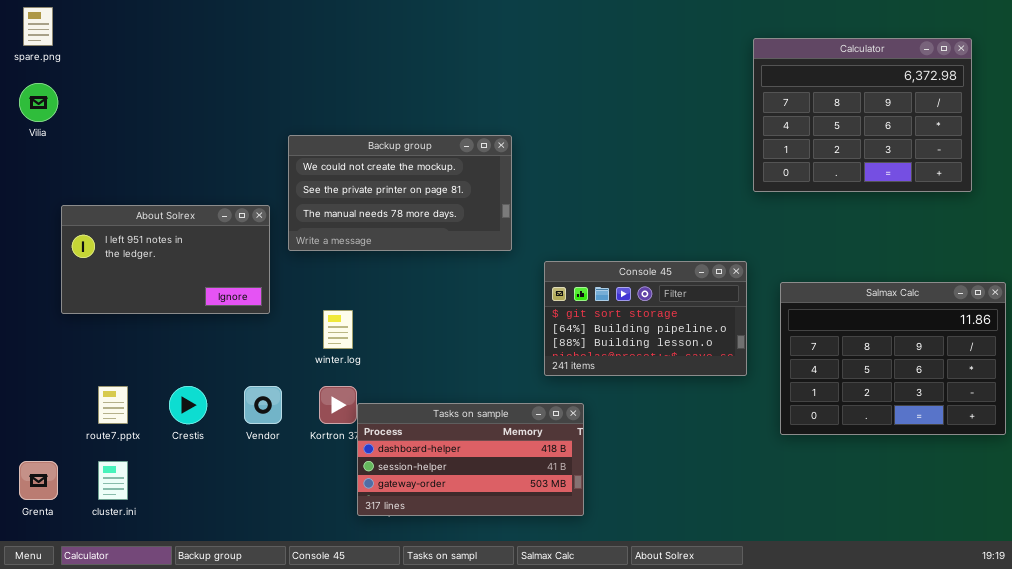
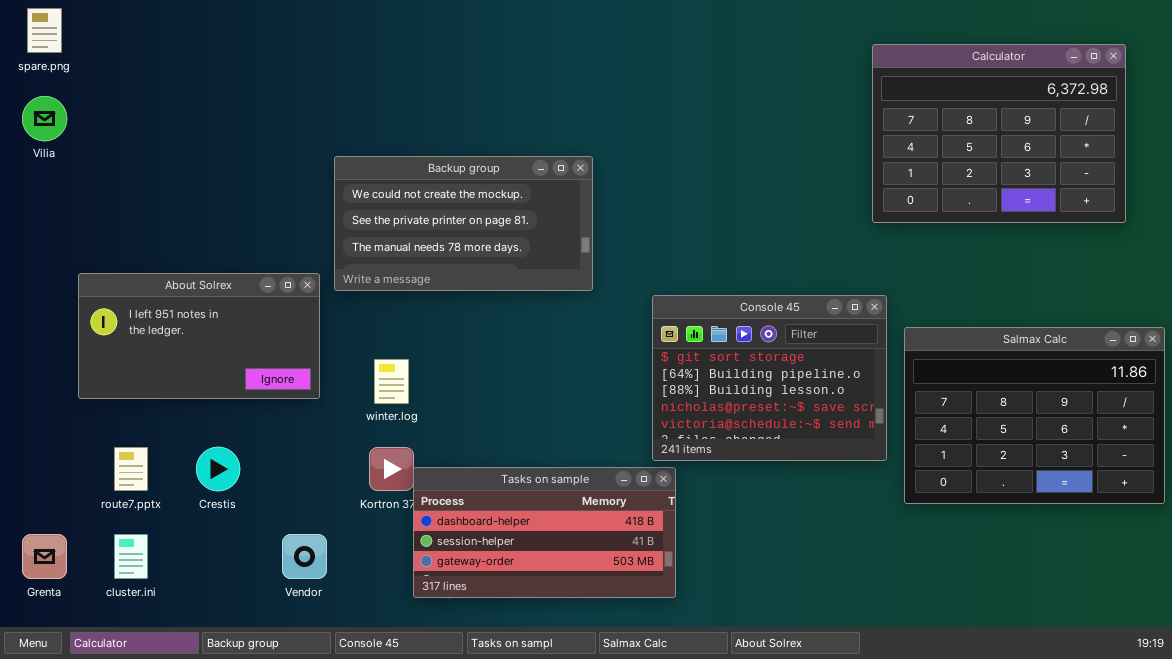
About Solrex: [61,205,270,314] -> [78,273,320,399], moved
Console 45: [544,261,747,376] -> [652,295,887,461], moved, resized
Vendor: [244,386,282,424] -> [282,534,327,579], moved

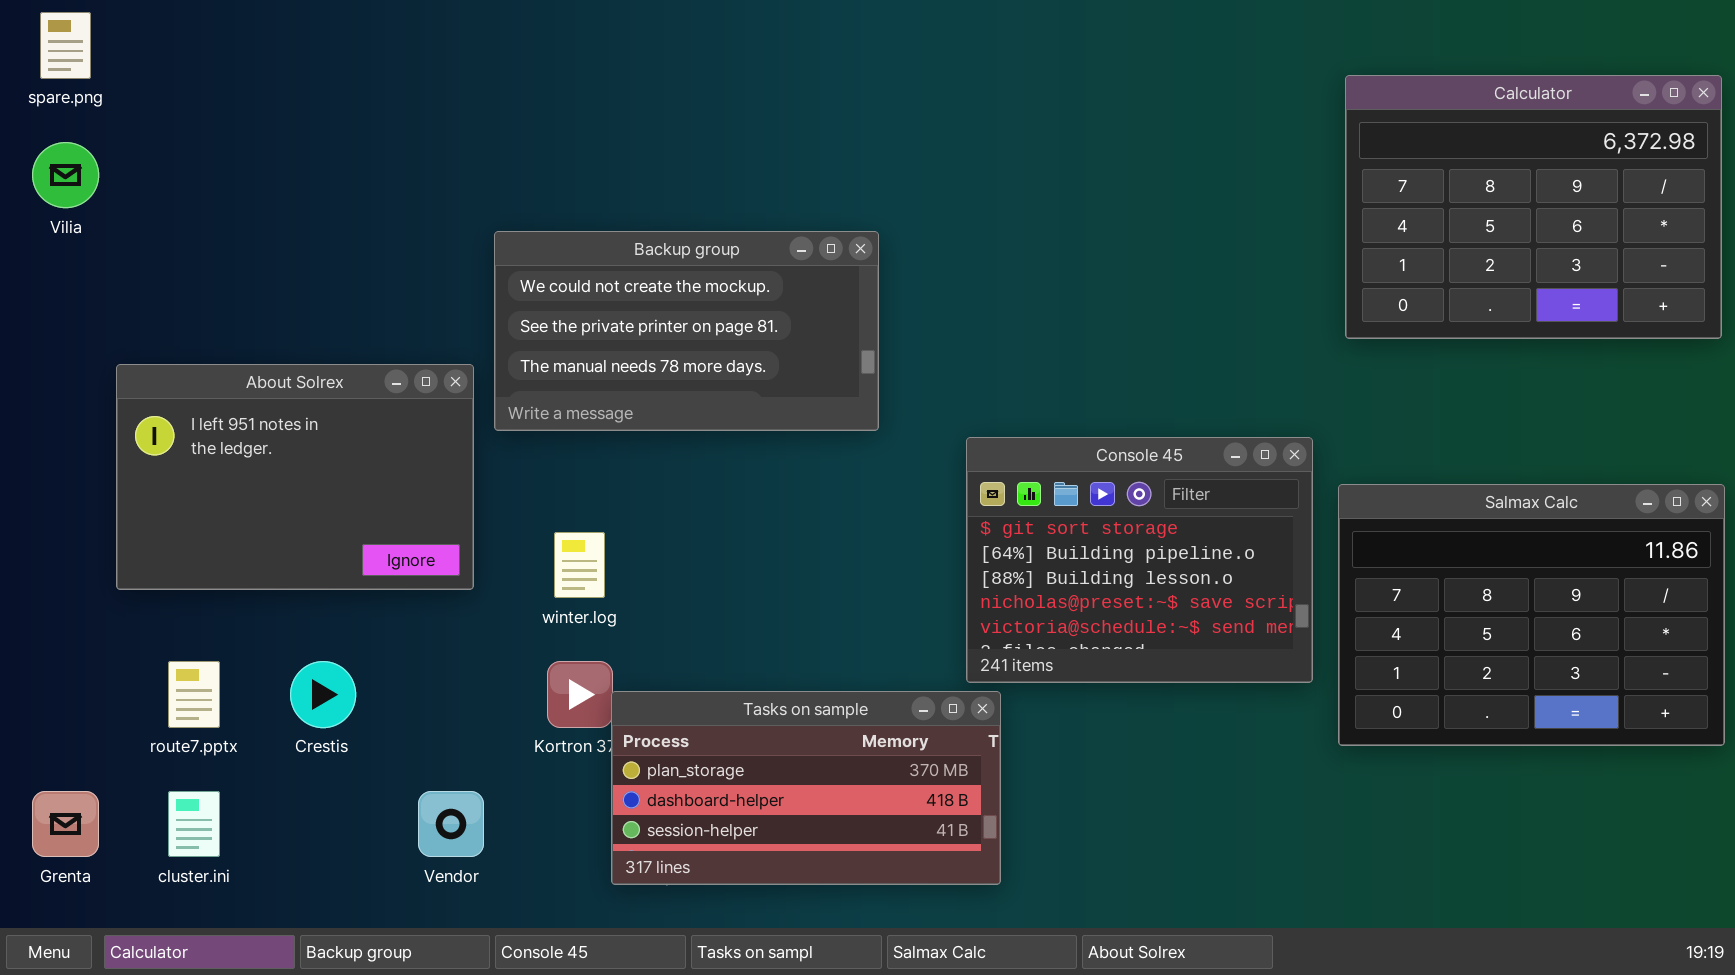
Calculator: [872,44,1126,223] -> [1345,75,1722,339], moved
About Solrex: [78,273,320,399] -> [116,364,474,590], resized
Tasks on sample: [413,467,676,598] -> [611,691,1001,885], scrolled up 1 row

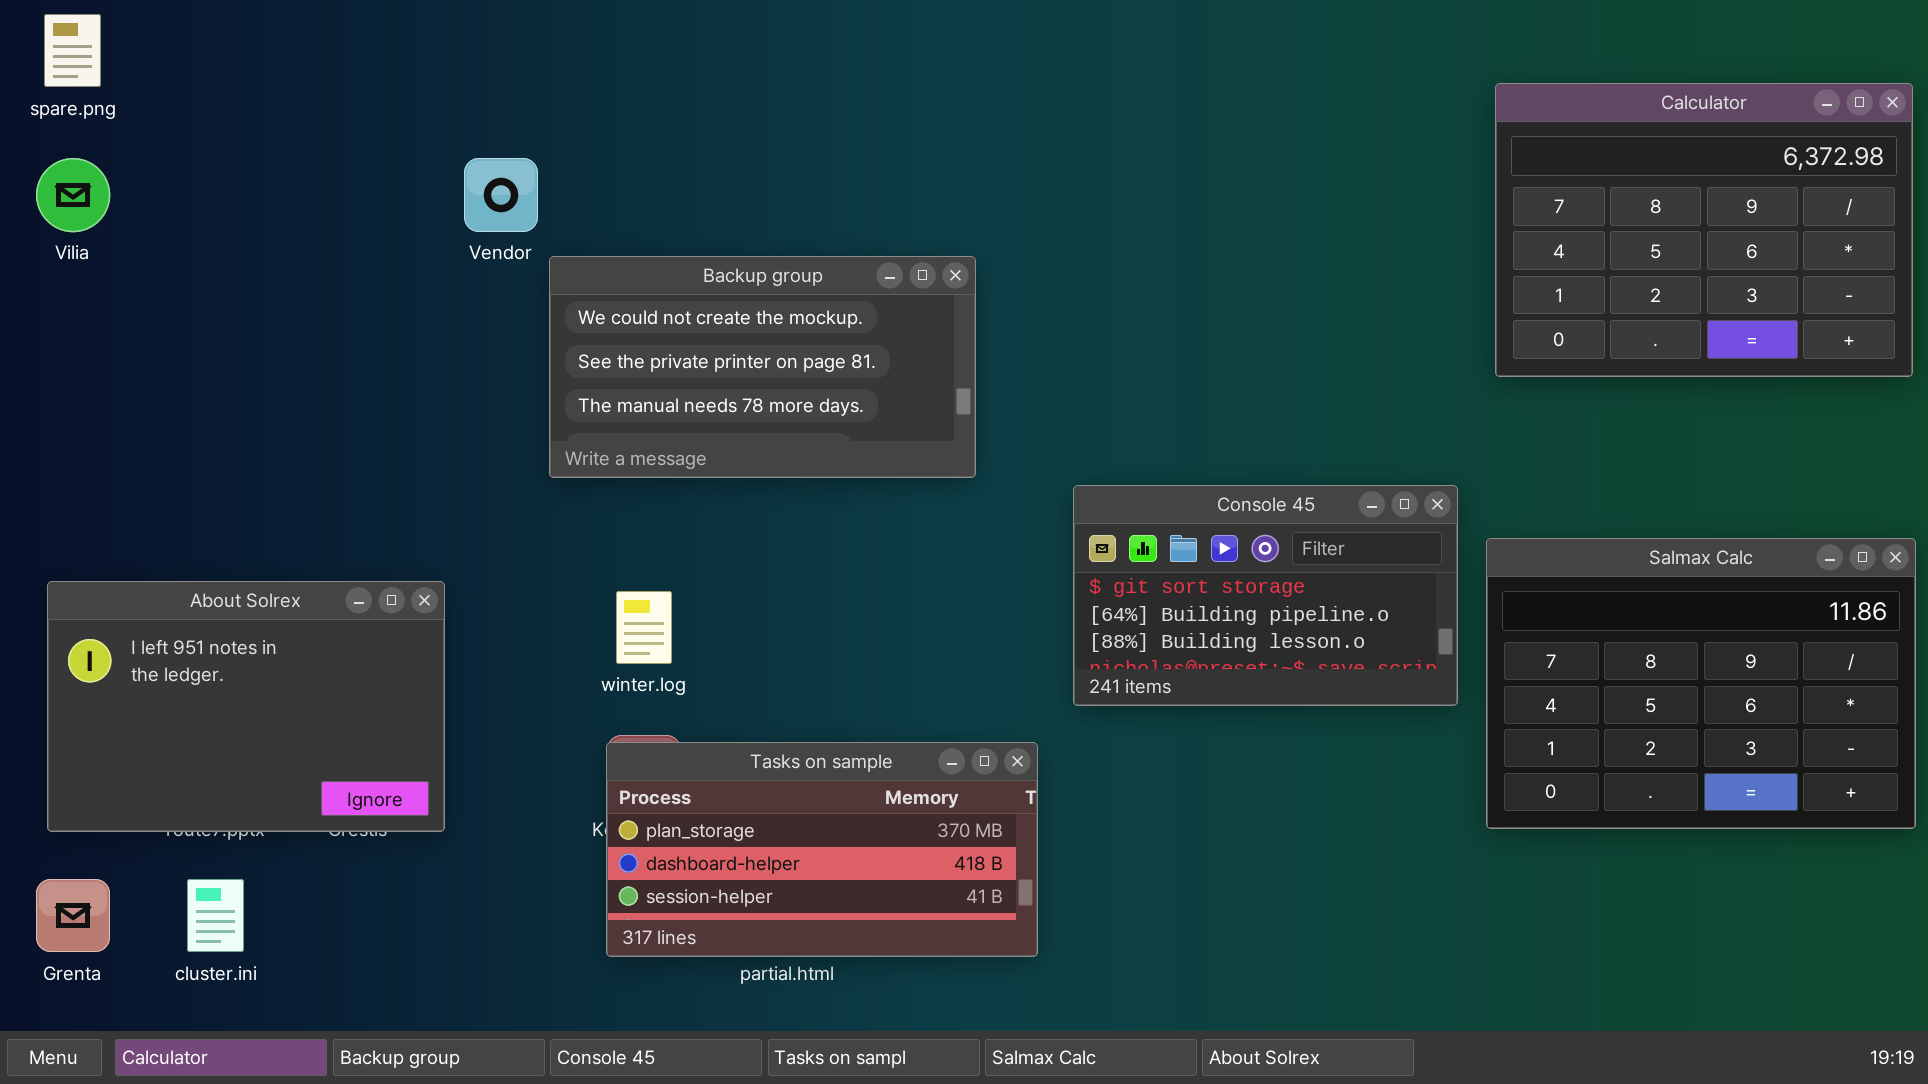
About Solrex: [116,364,474,590] -> [47,581,445,832], moved
Console 45: [966,437,1313,683] -> [1073,485,1458,706], resized
Tasks on sample: [611,691,1001,885] -> [606,742,1038,957], moved
Vendor: [418,791,484,857] -> [464,158,538,232], moved

